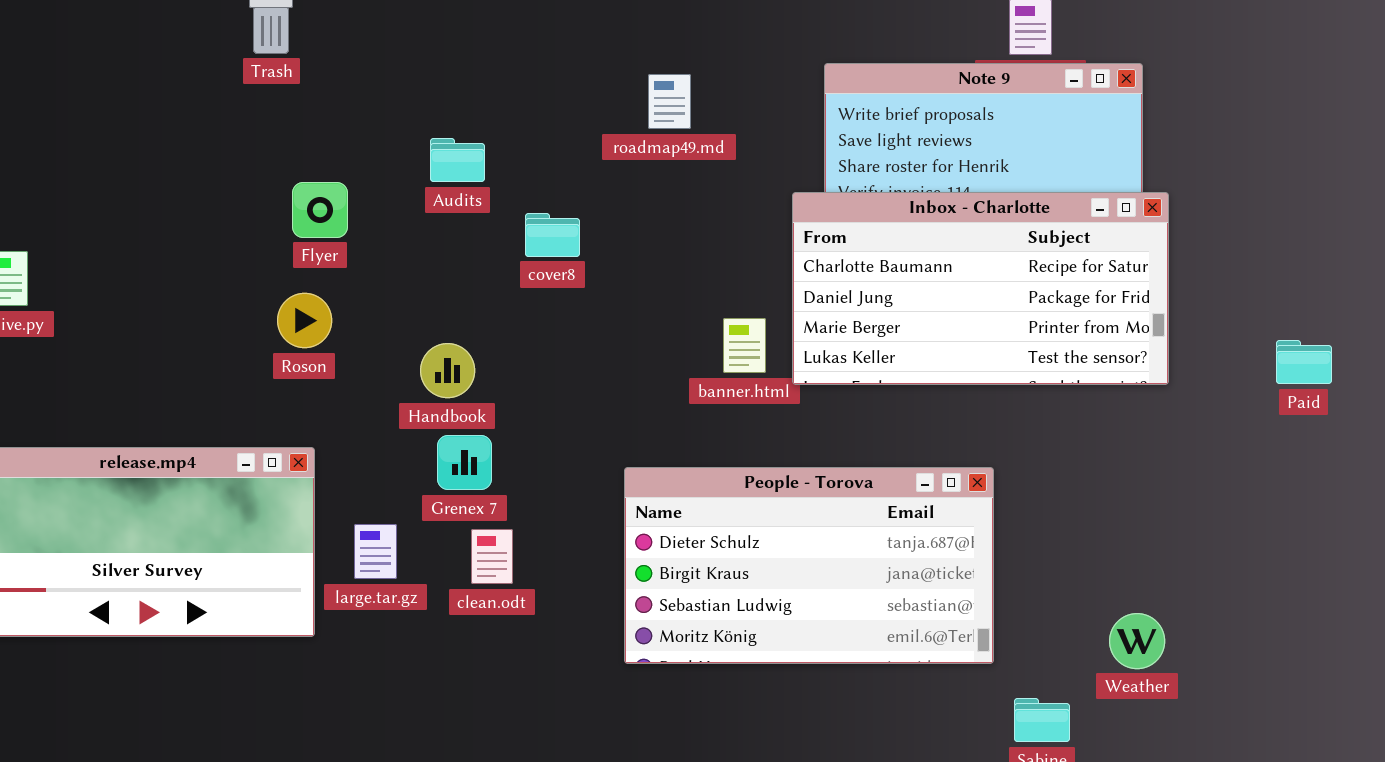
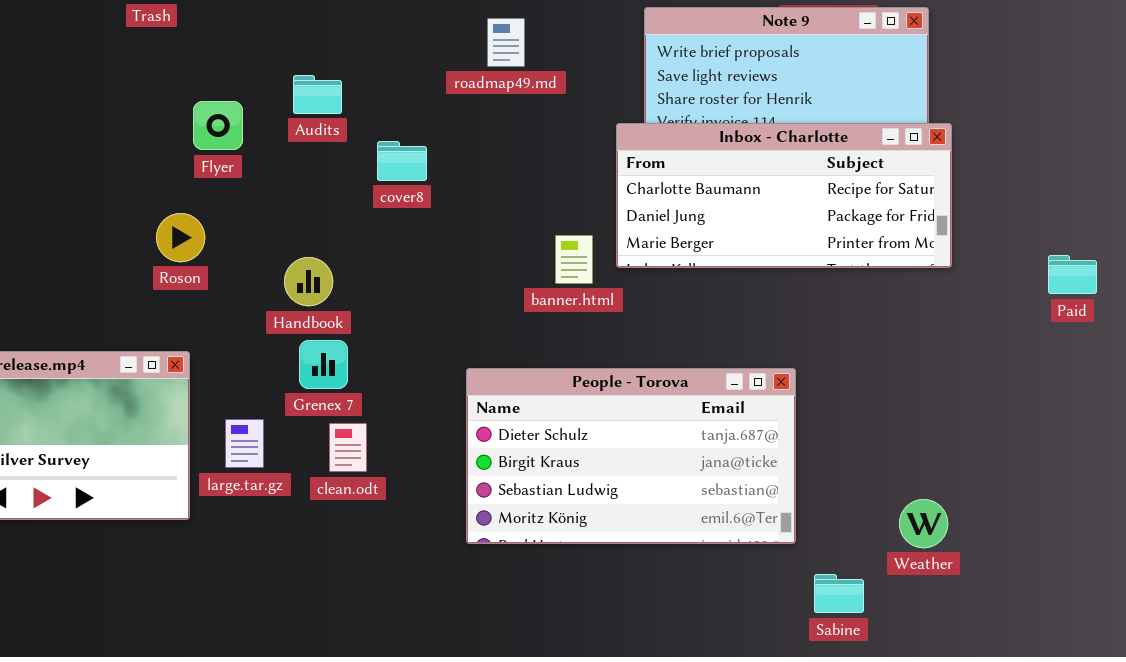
Flyer: [292,182,348,238] -> [193,101,243,150], moved
Inbox - Charlotte: [792,192,1169,385] -> [616,123,952,268], resized

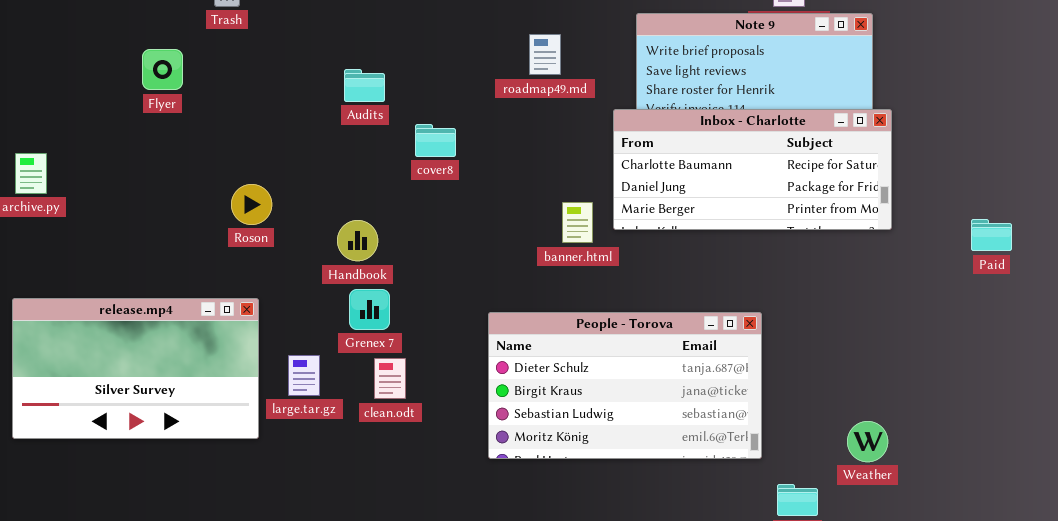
roadmap49.md: [487,18,525,67] -> [529,34,561,75], moved
Flyer: [193,101,243,150] -> [142,49,183,90], moved

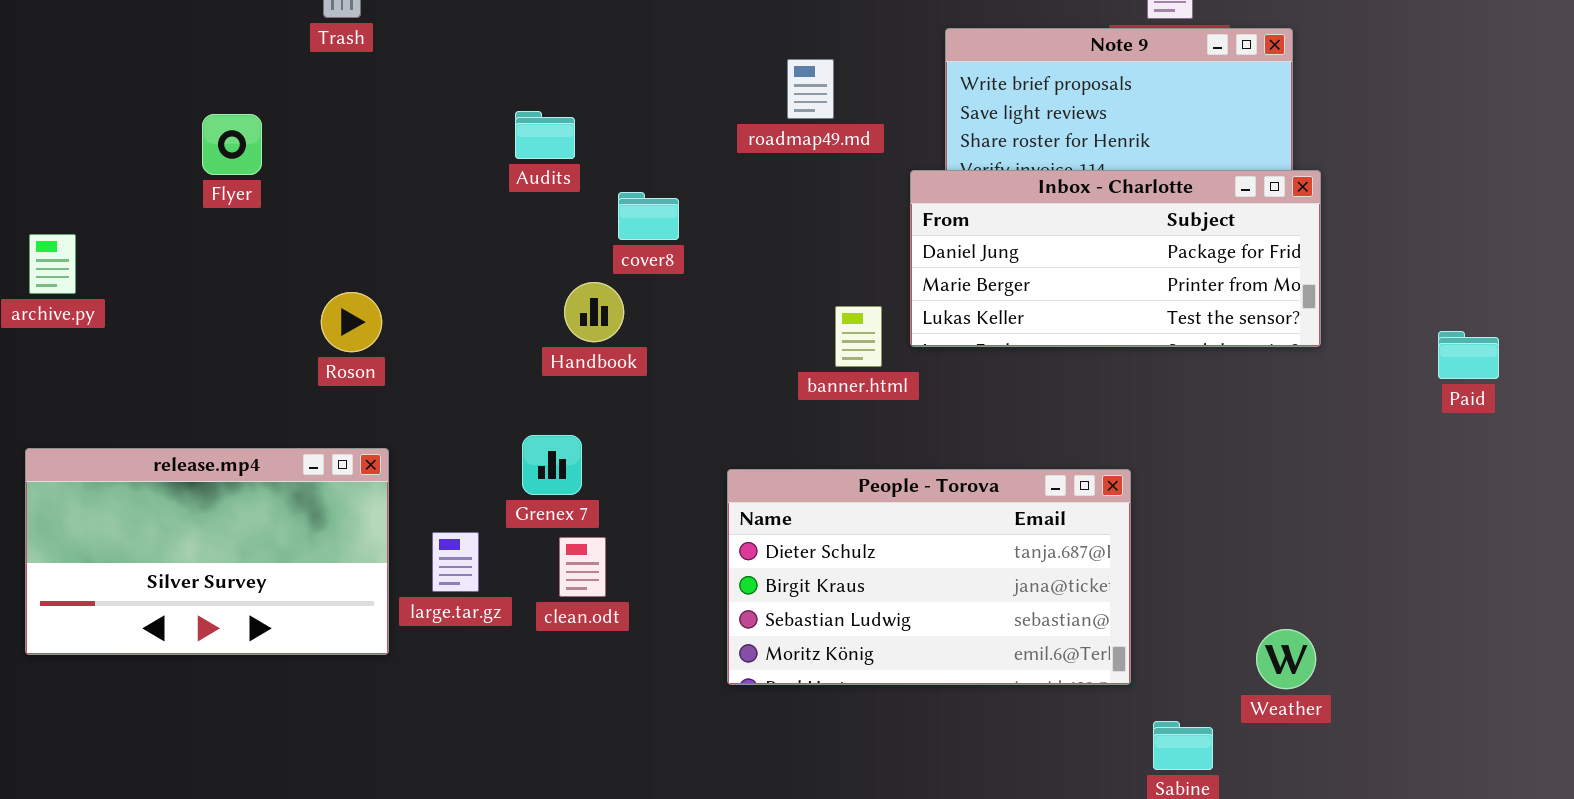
Flyer: [142,49,183,90] -> [202,114,262,175], moved
Inbox - Charlotte: [613,109,892,230] -> [910,170,1321,347], scrolled down 1 row
Roson: [231,184,272,225] -> [321,292,382,352], moved
Handbook: [337,220,378,261] -> [564,282,624,342], moved

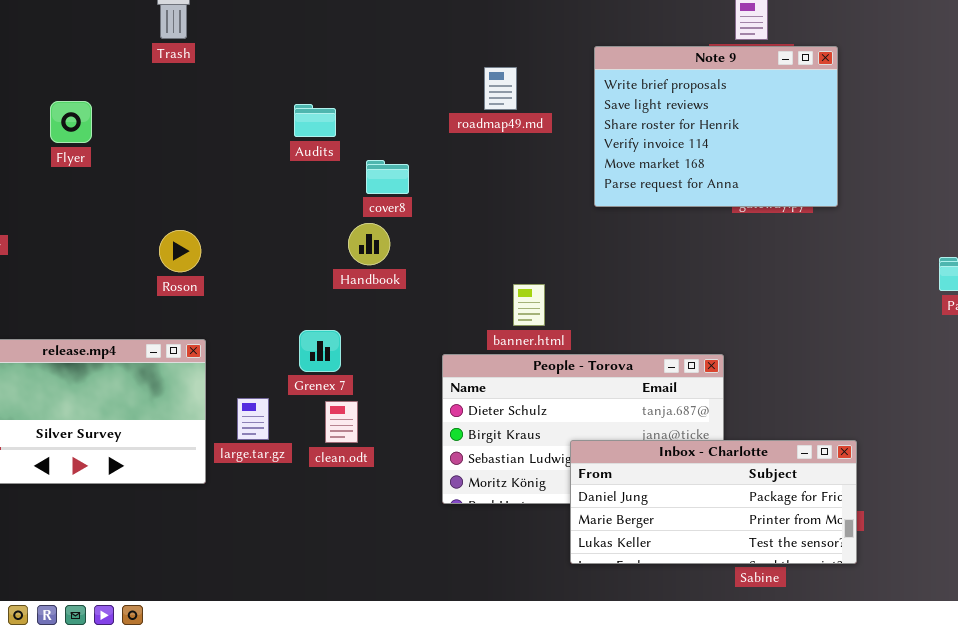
Flyer: [202,114,262,175] -> [50,101,92,143], moved
Inbox - Charlotte: [910,170,1321,347] -> [570,440,857,564], moved
Handbook: [564,282,624,342] -> [348,223,390,265], moved
banner.html: [835,306,882,367] -> [513,284,545,326], moved

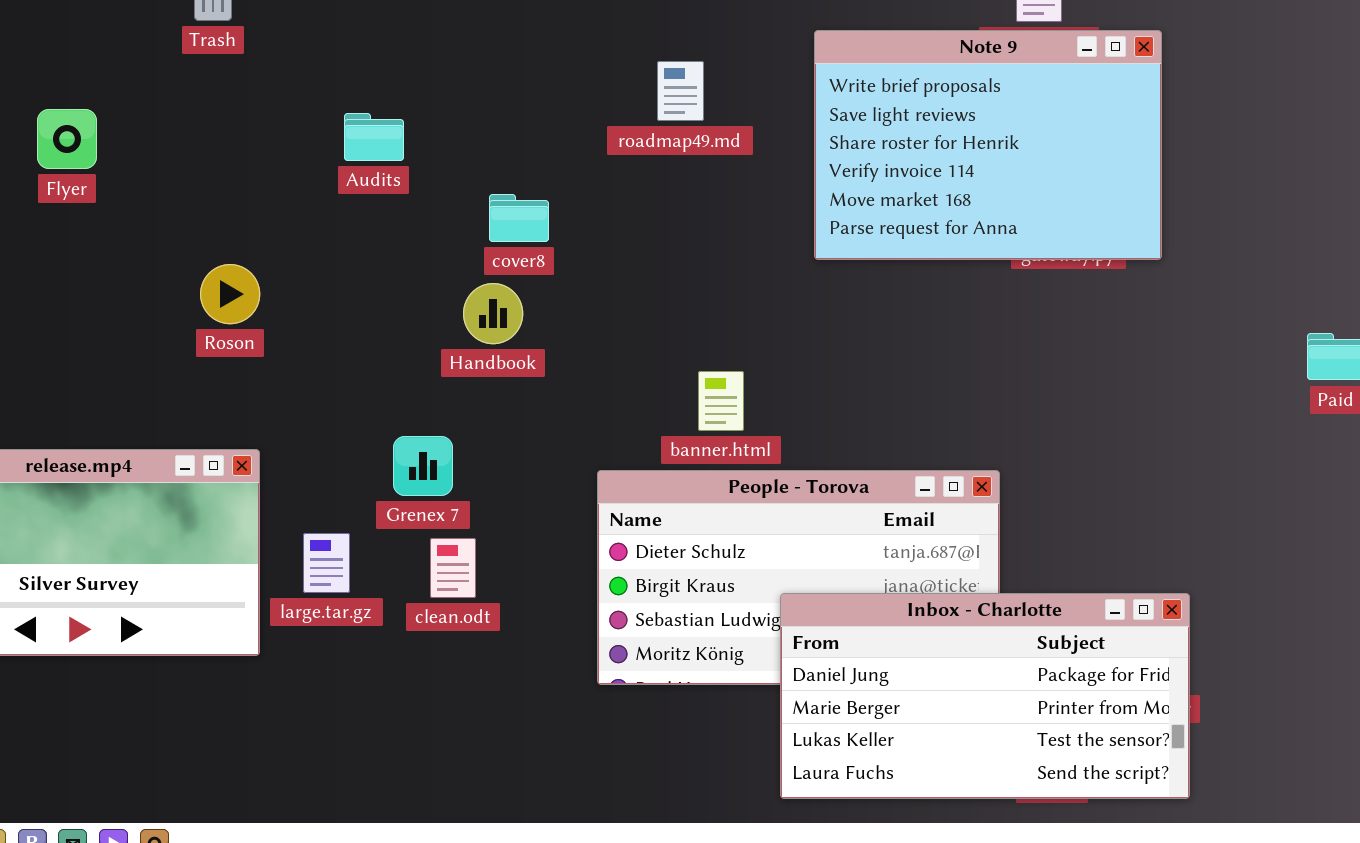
Audits: [294,104,336,137] -> [344,113,404,161], moved
Roson: [159,230,201,272] -> [200,264,260,324], moved
Inbox - Charlotte: [570,440,857,564] -> [780,593,1190,799], resized

